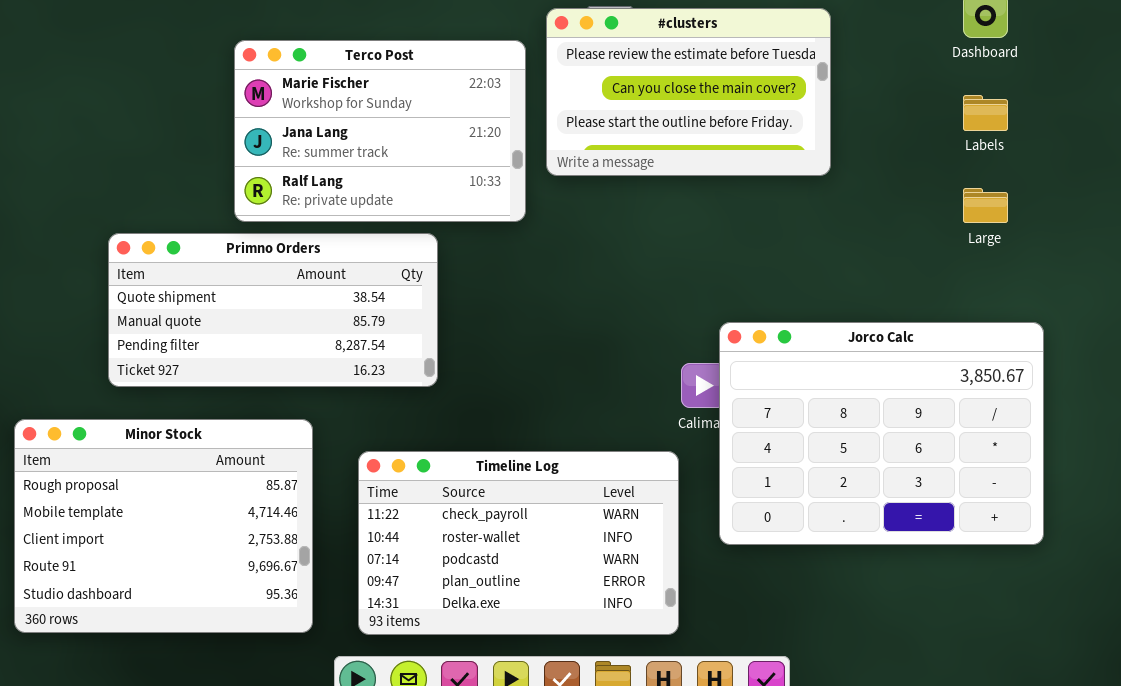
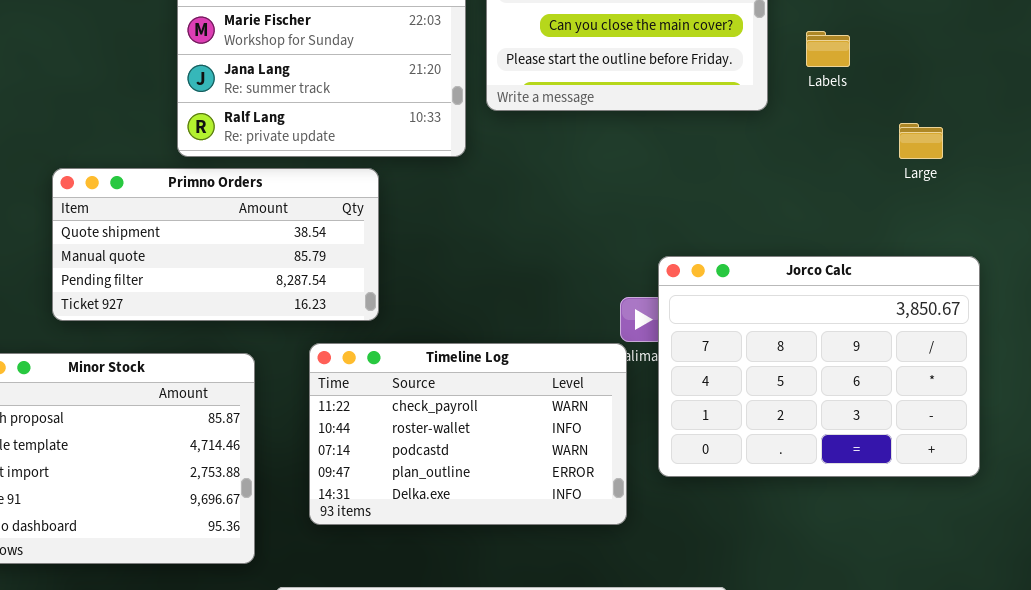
Labels: [963,95,1008,131] -> [806,31,850,67], moved
Timeline Log: [358,451,679,635] -> [309,343,627,525], moved

